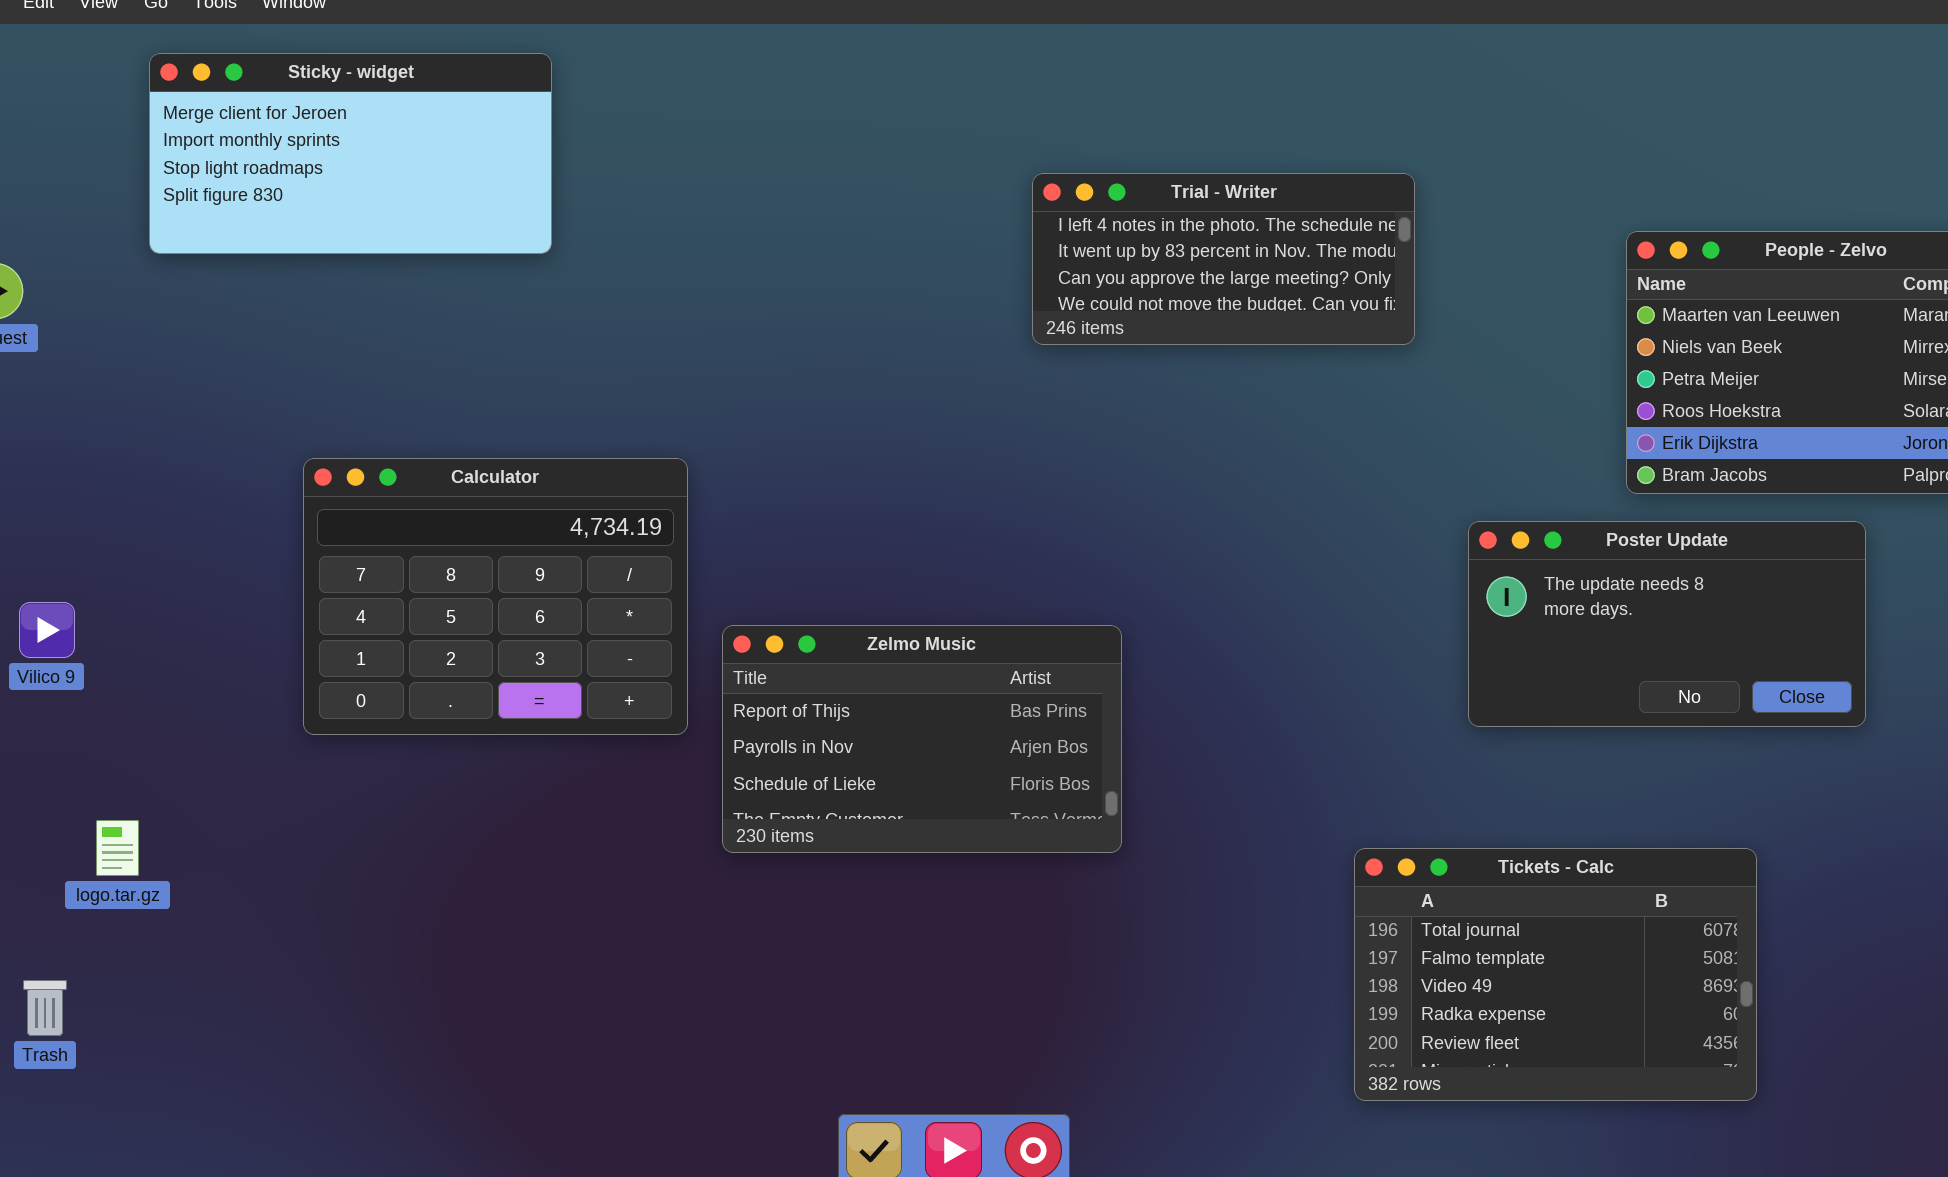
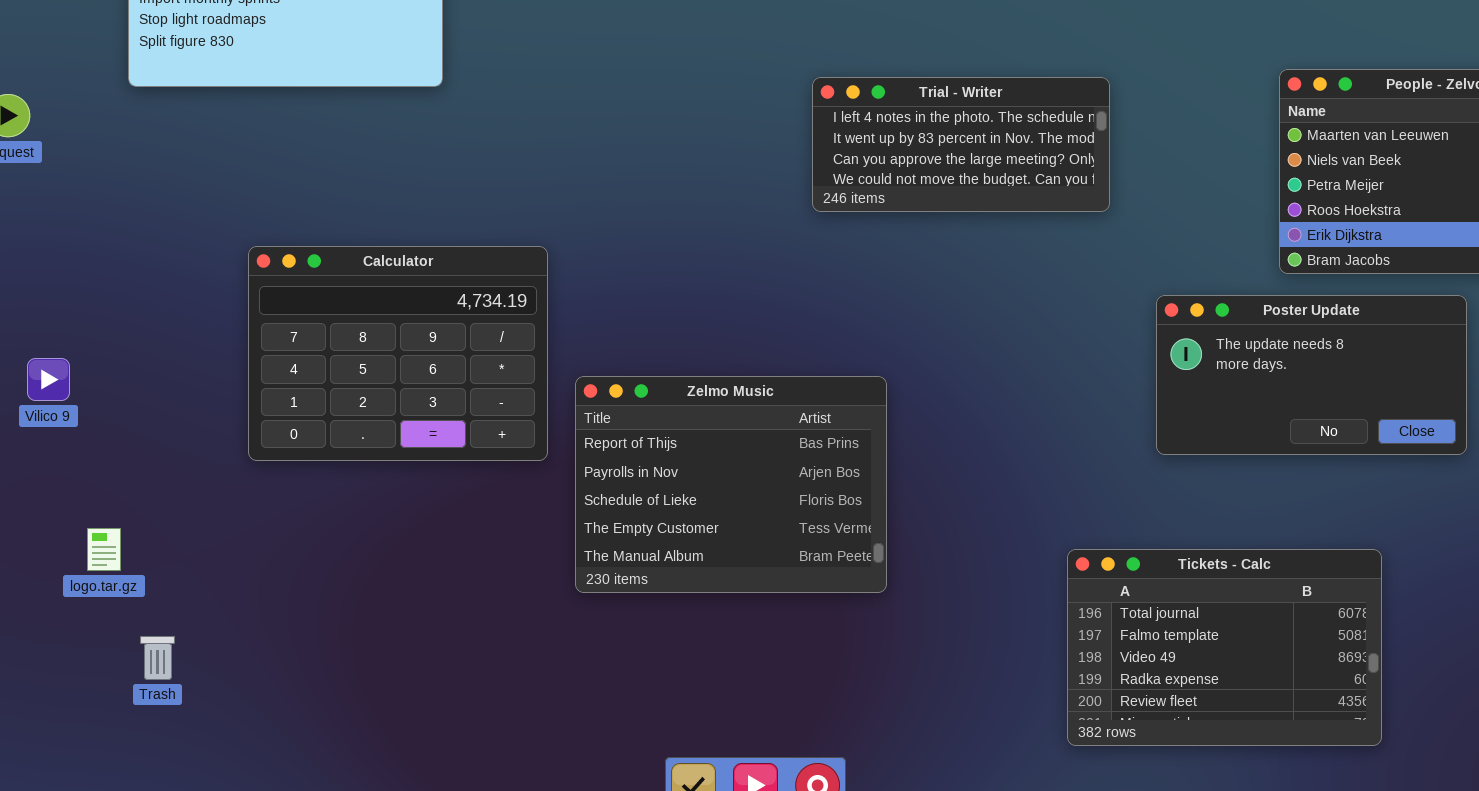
Trial - Writer: [1032,173,1415,345] -> [812,77,1110,212], moved
Zelmo Music: [722,625,1122,853] -> [575,376,887,593], resized
Trash: [23,980,67,1036] -> [140,636,175,680], moved

